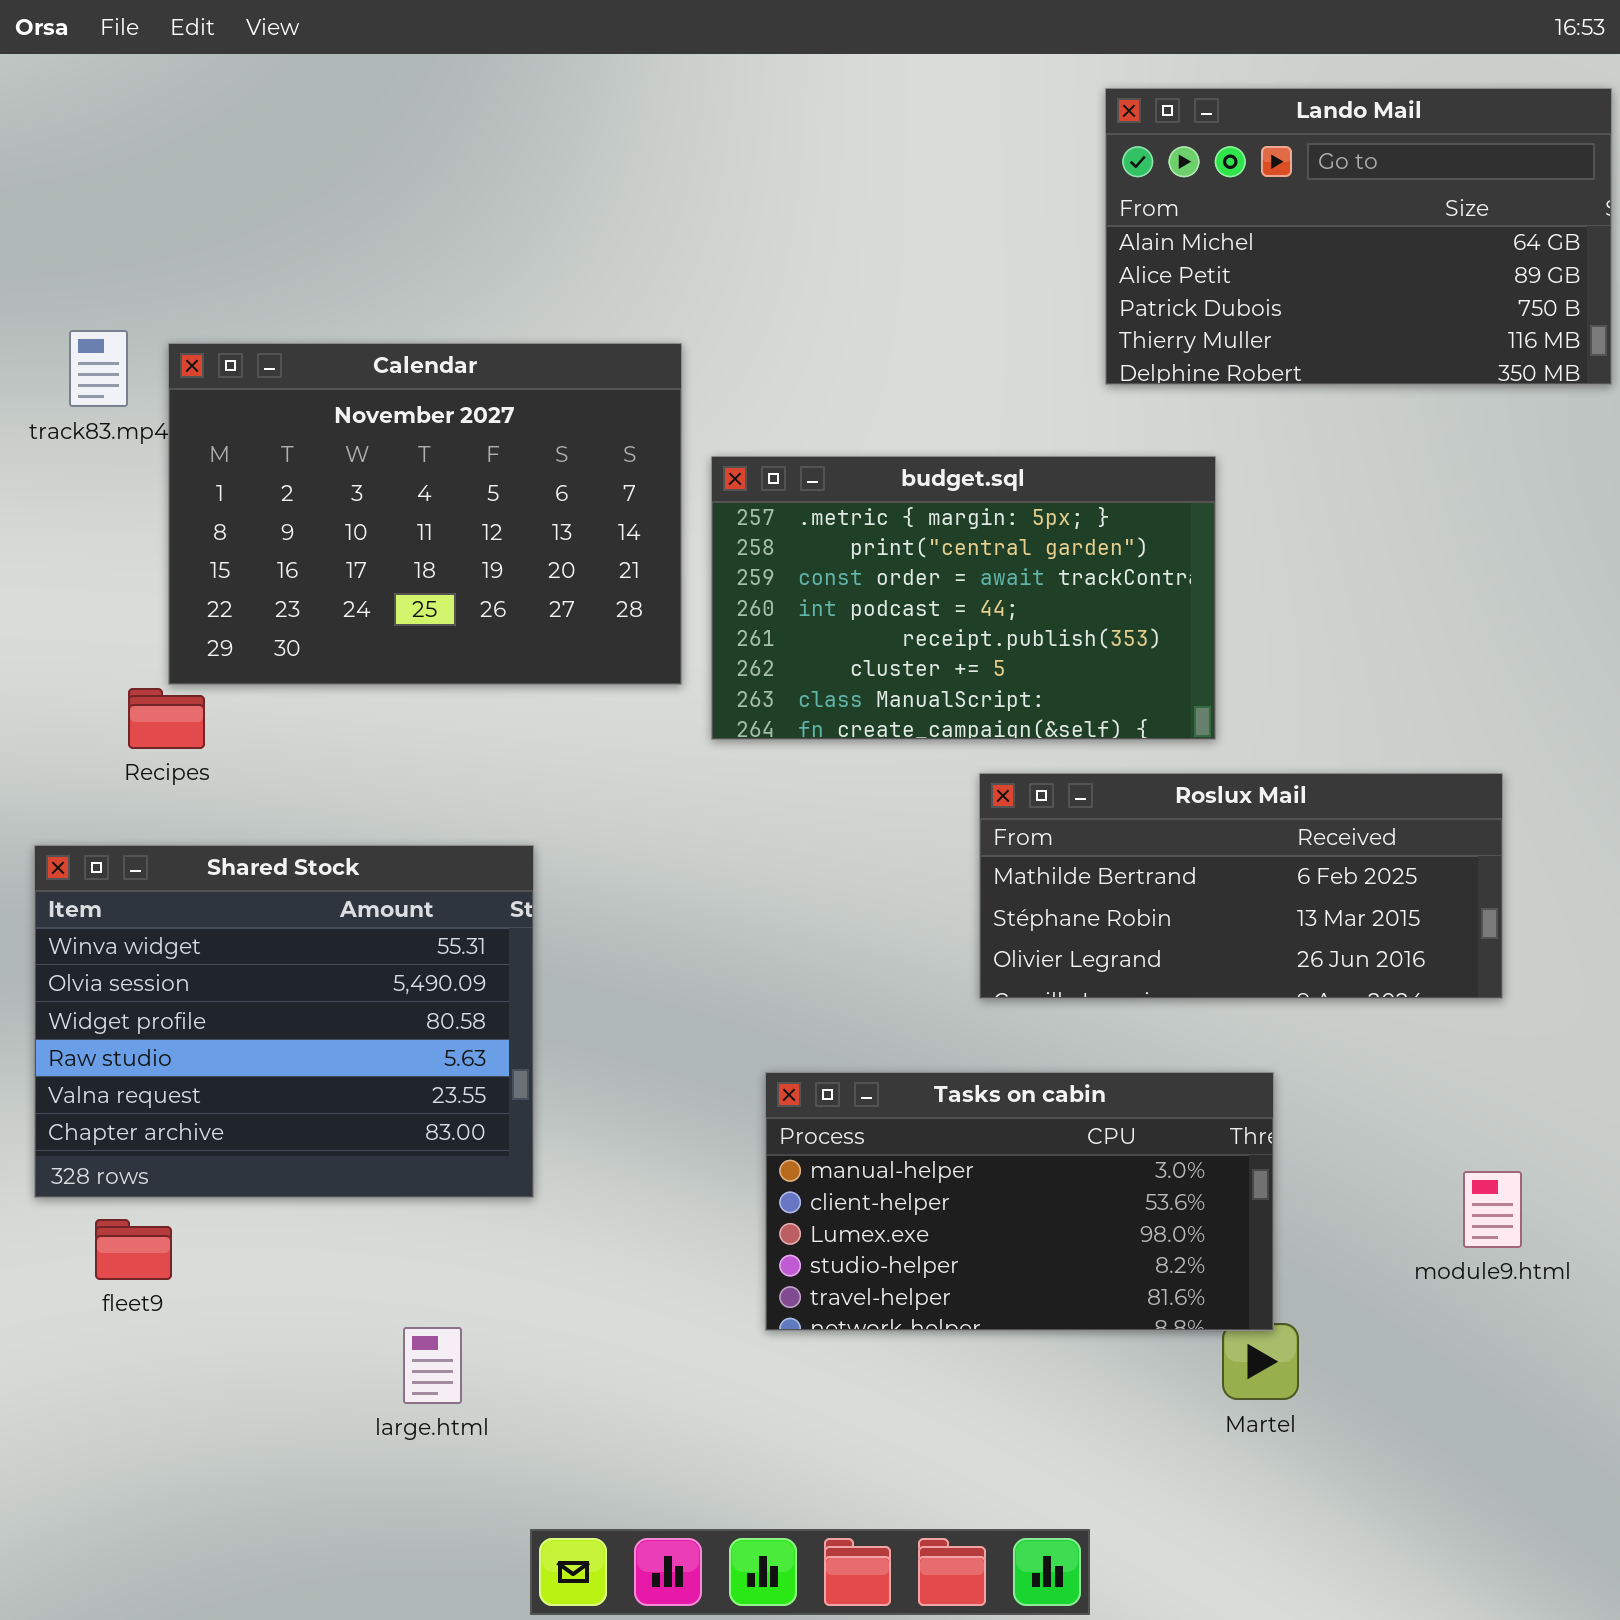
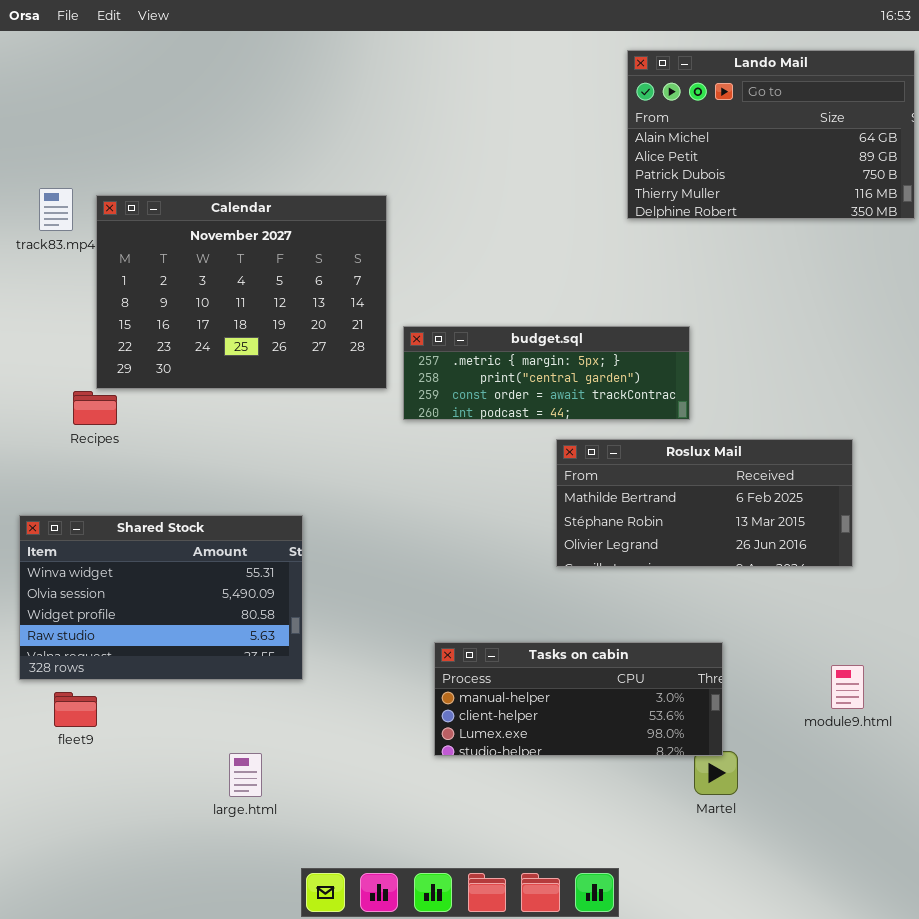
budget.sql: [711,456,1216,740] -> [403,326,690,420], resized
Shared Stock: [34,845,534,1198] -> [19,515,303,680], resized
Tasks on cabin: [765,1072,1274,1331] -> [434,642,723,756], resized

